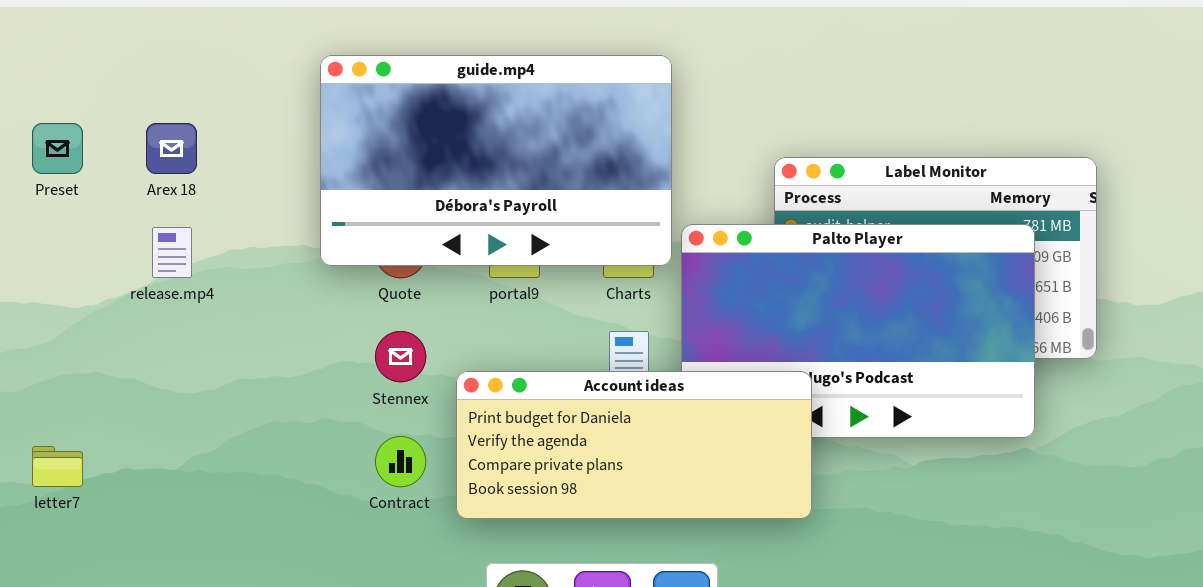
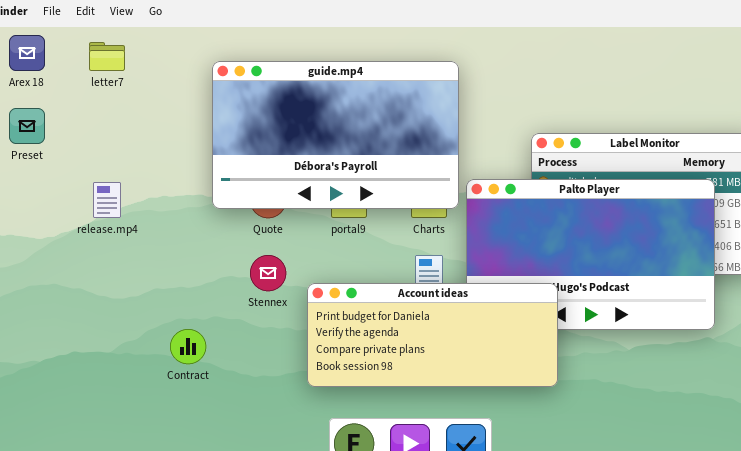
Arex 18: [146,123,197,174] -> [9,35,45,71], moved
Contract: [375,436,426,487] -> [170,329,206,364], moved
letter7: [32,446,83,487] -> [89,42,125,71], moved

